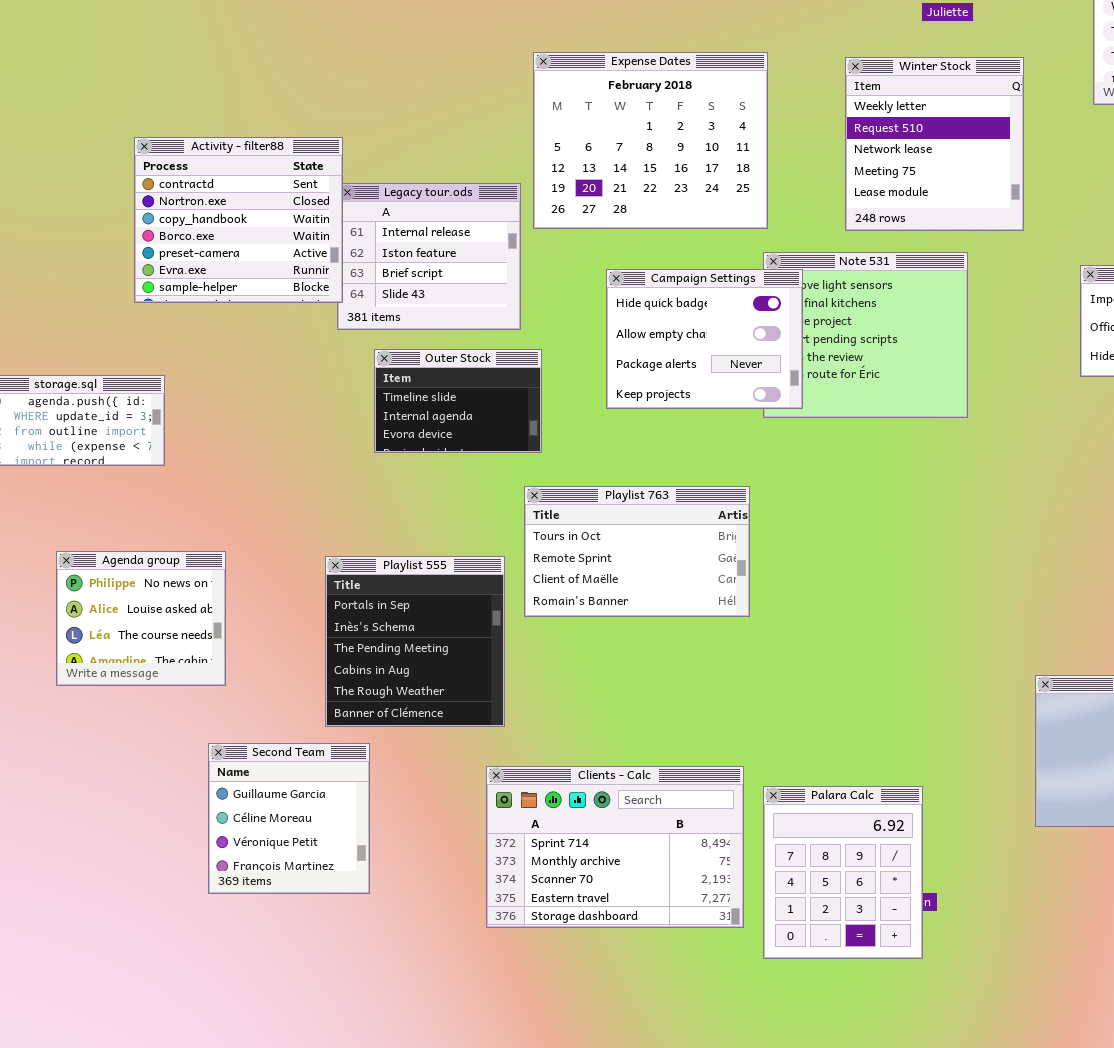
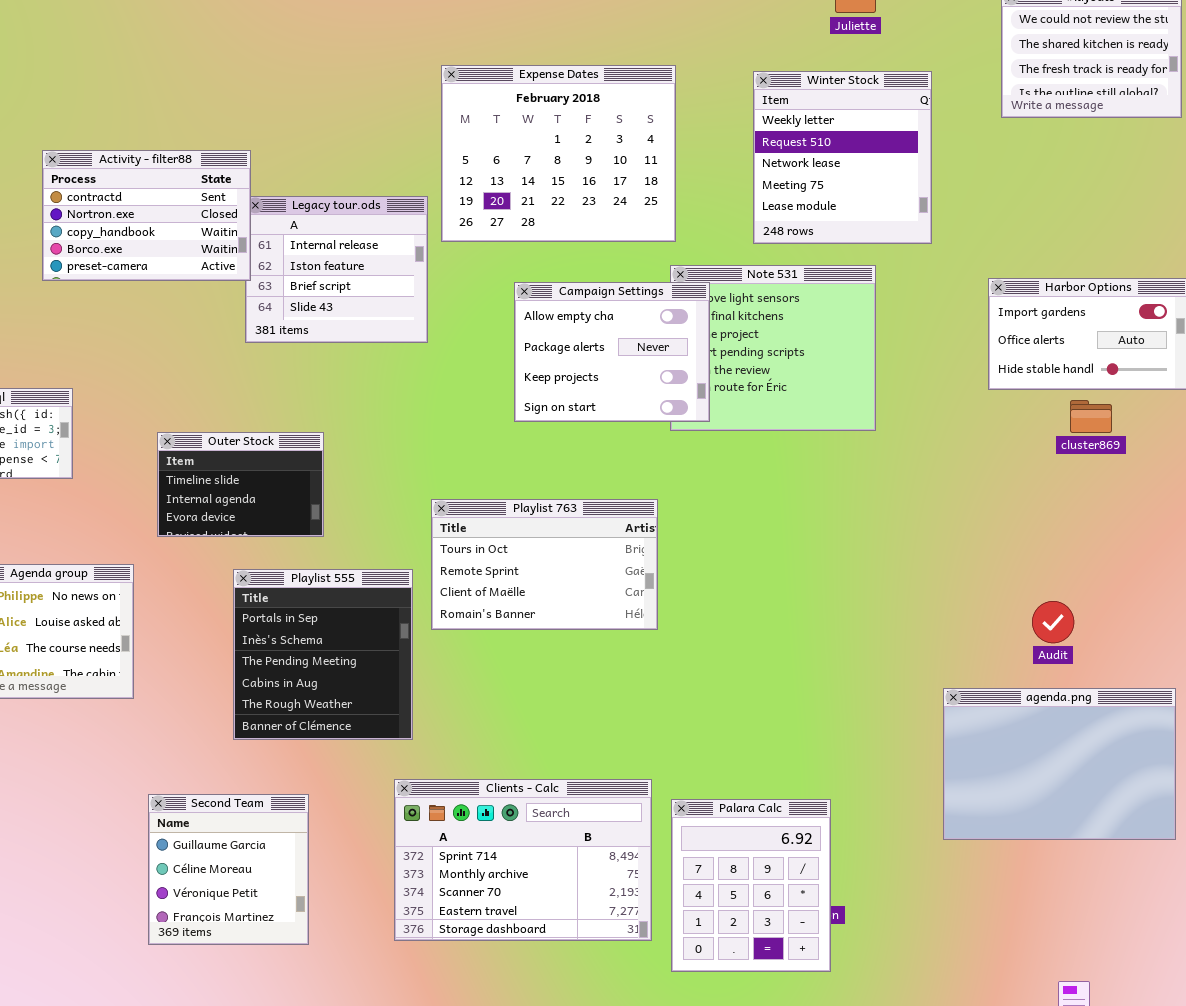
Activity - filter88: [134,137,343,303] -> [42,150,251,281], resized
Campaign Settings: [606,269,803,409] -> [514,282,710,422], scrolled down 1 row
Outer Stock: [374,349,542,453] -> [157,432,324,537], moved
Second Team: [208,743,370,894] -> [148,794,309,945], moved

